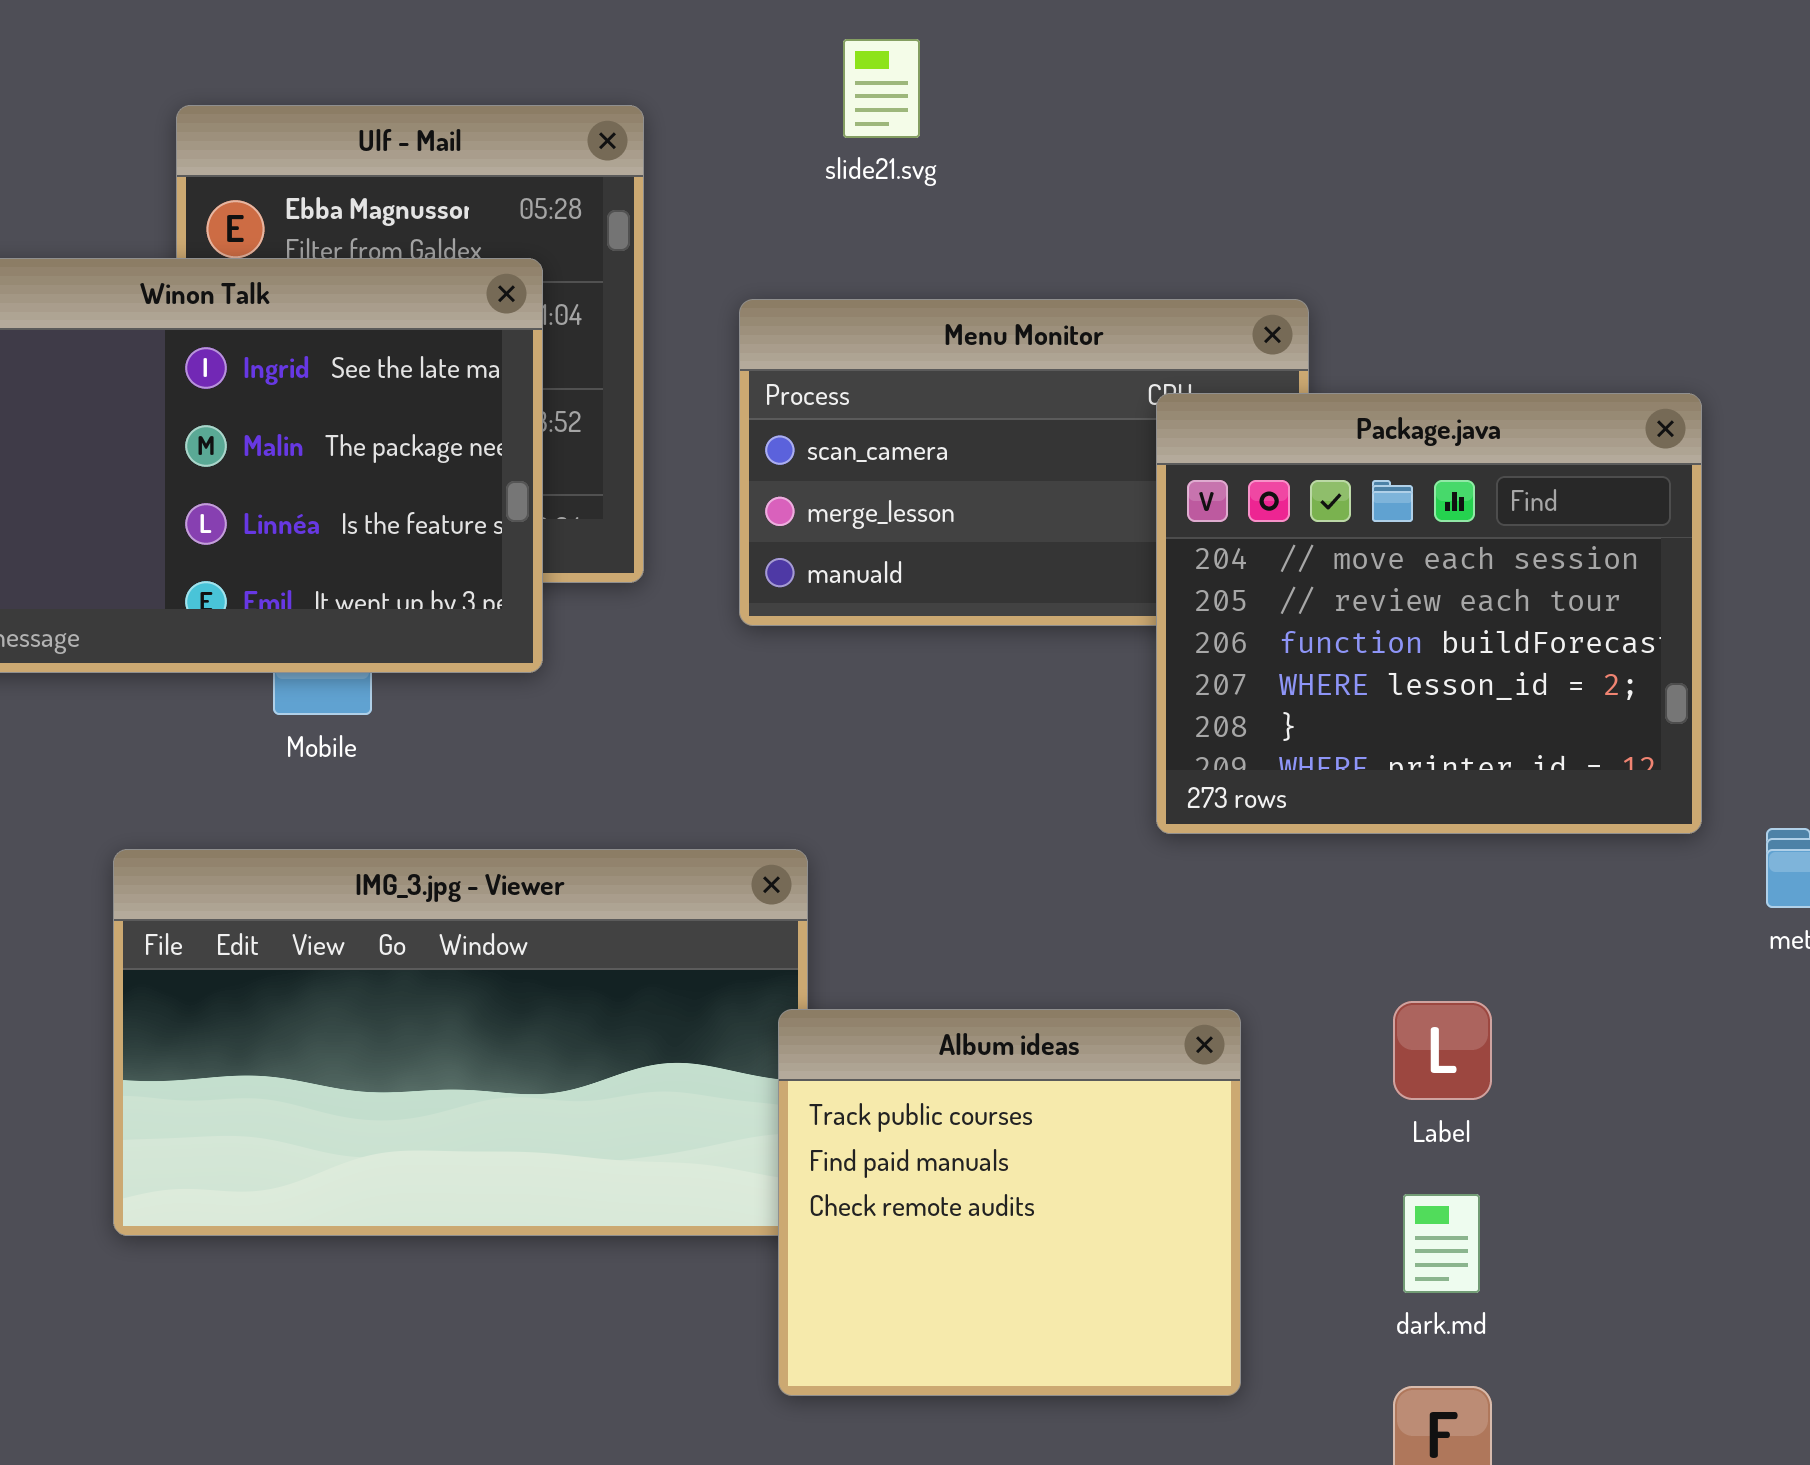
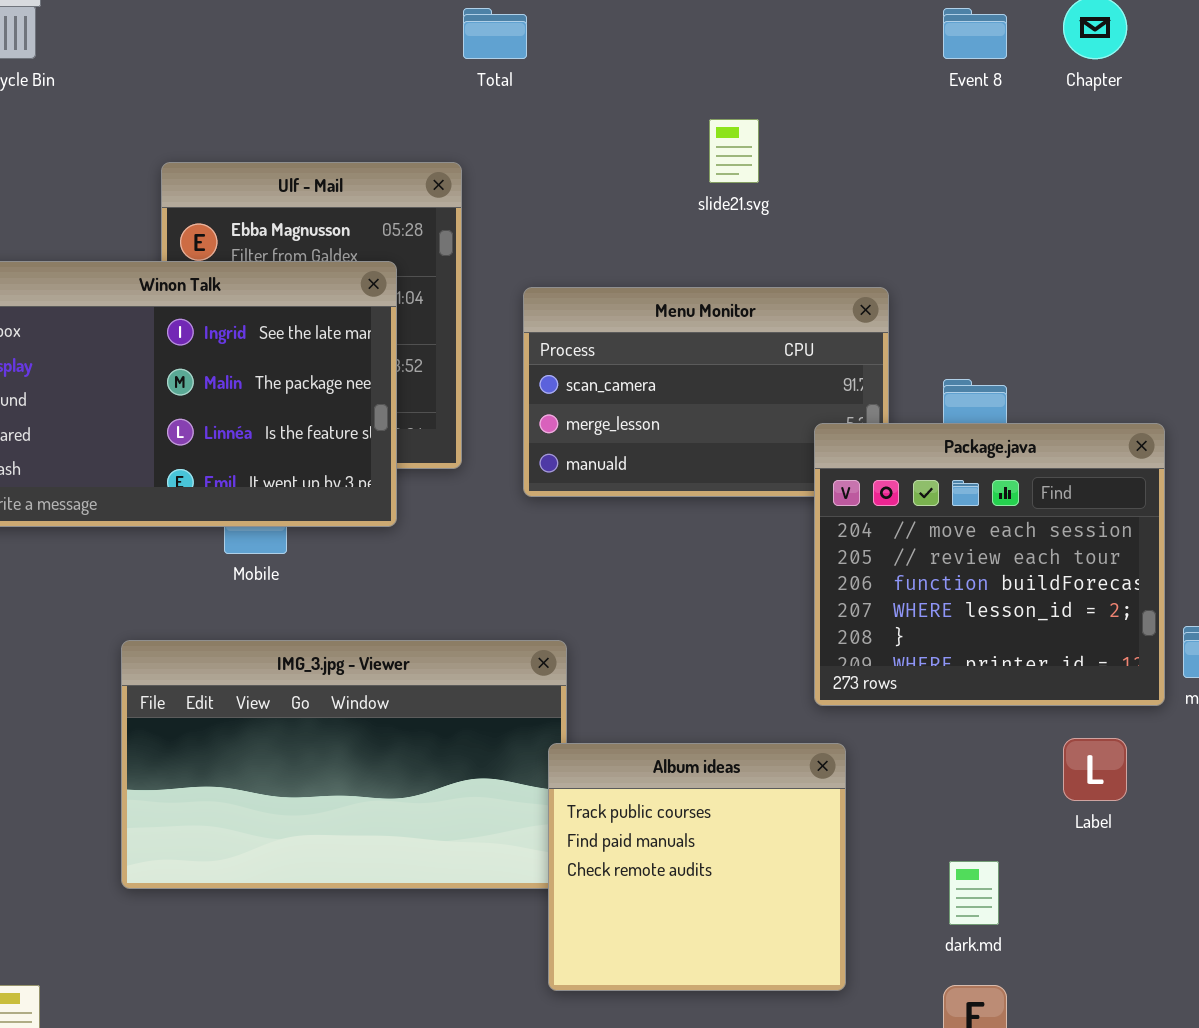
slide21.svg: [843,39,920,138] -> [709,119,759,183], moved
Package.java: [1156,393,1702,834] -> [814,423,1165,706], moved
Label: [1393,1001,1492,1100] -> [1063,738,1127,801], moved

